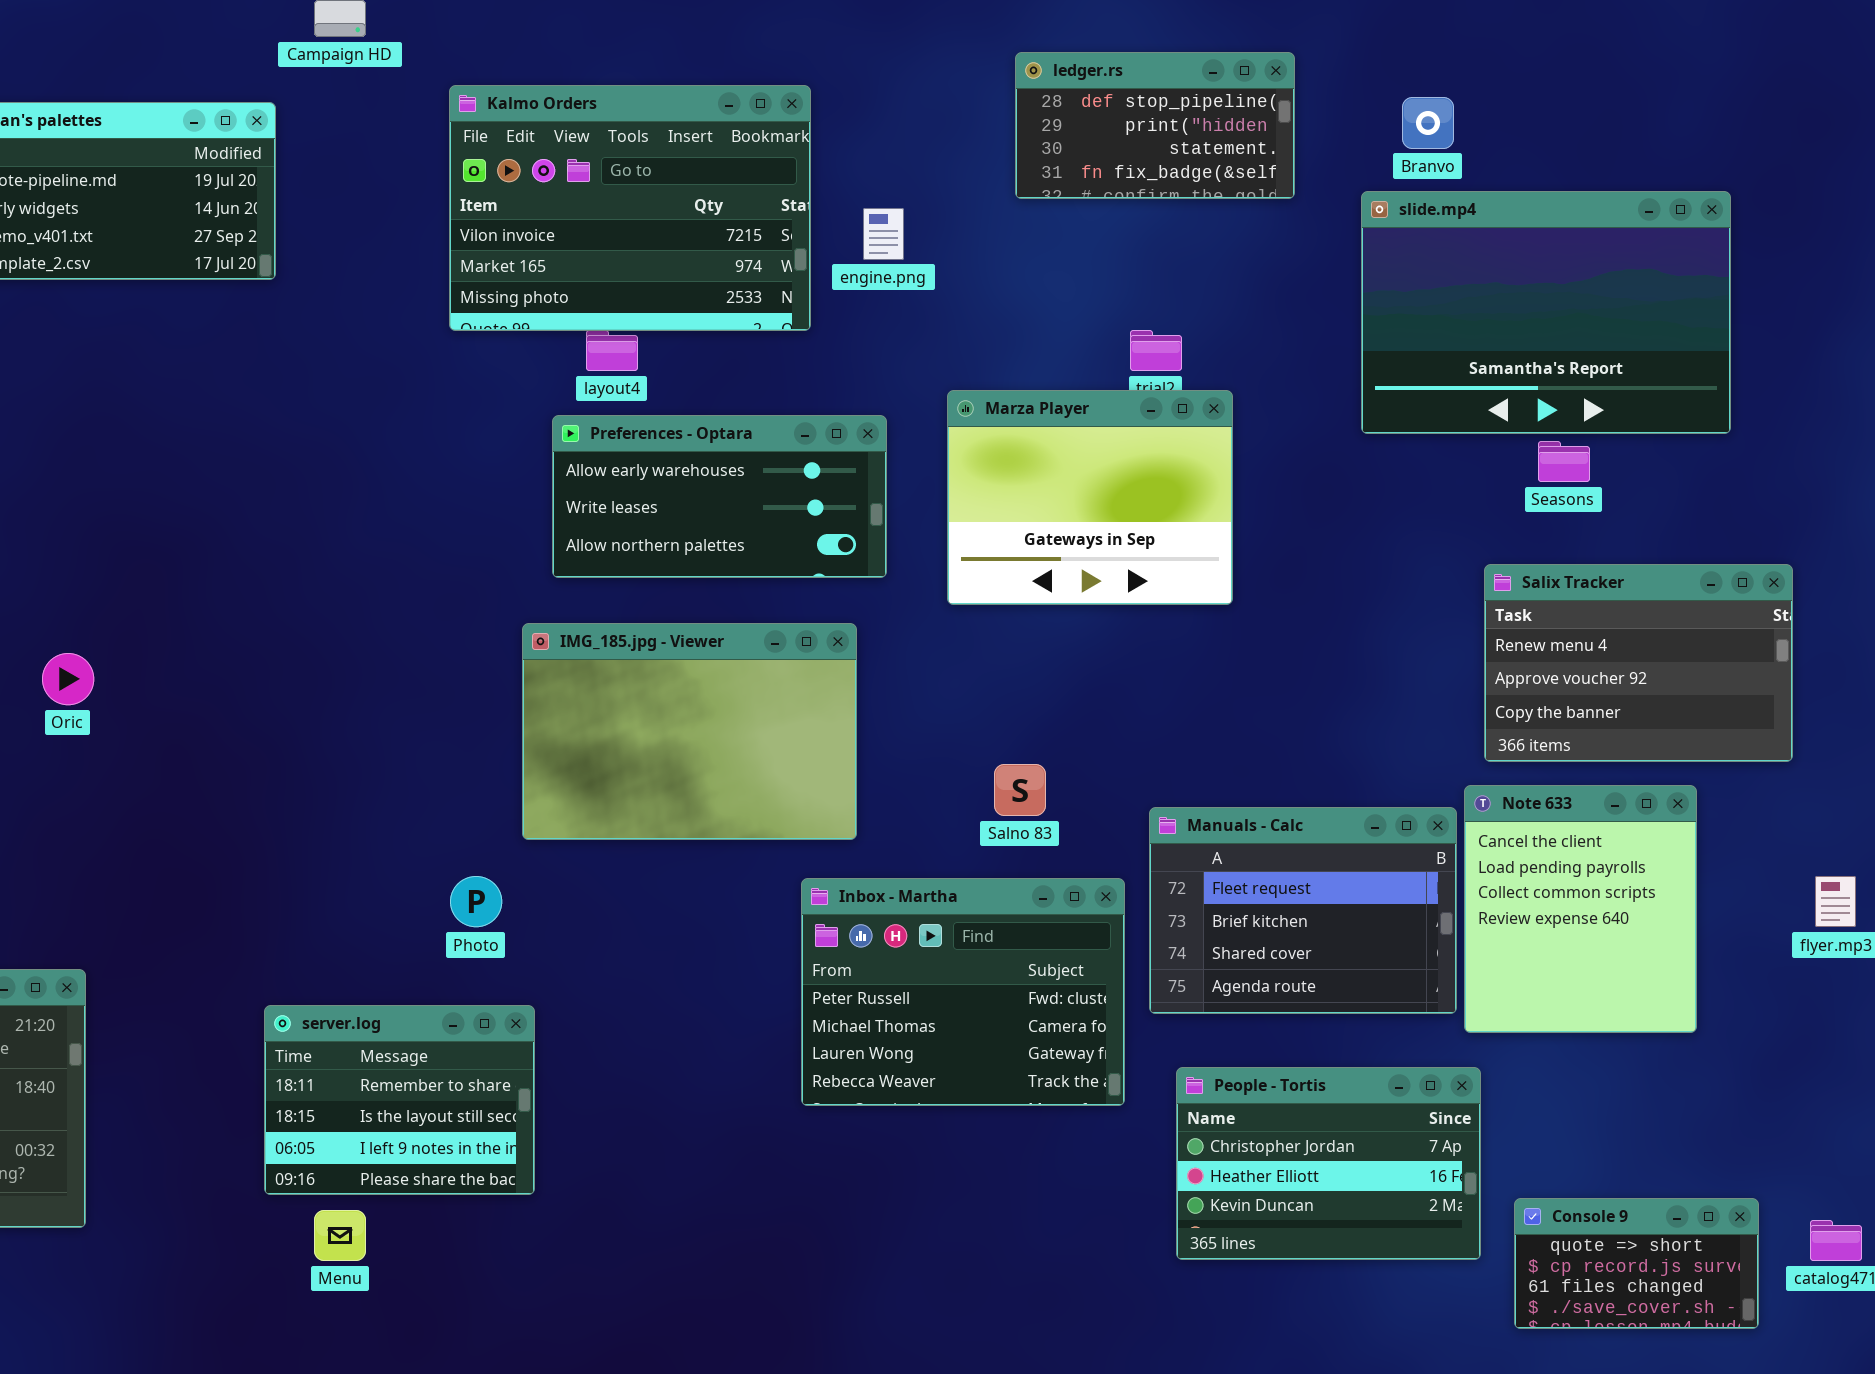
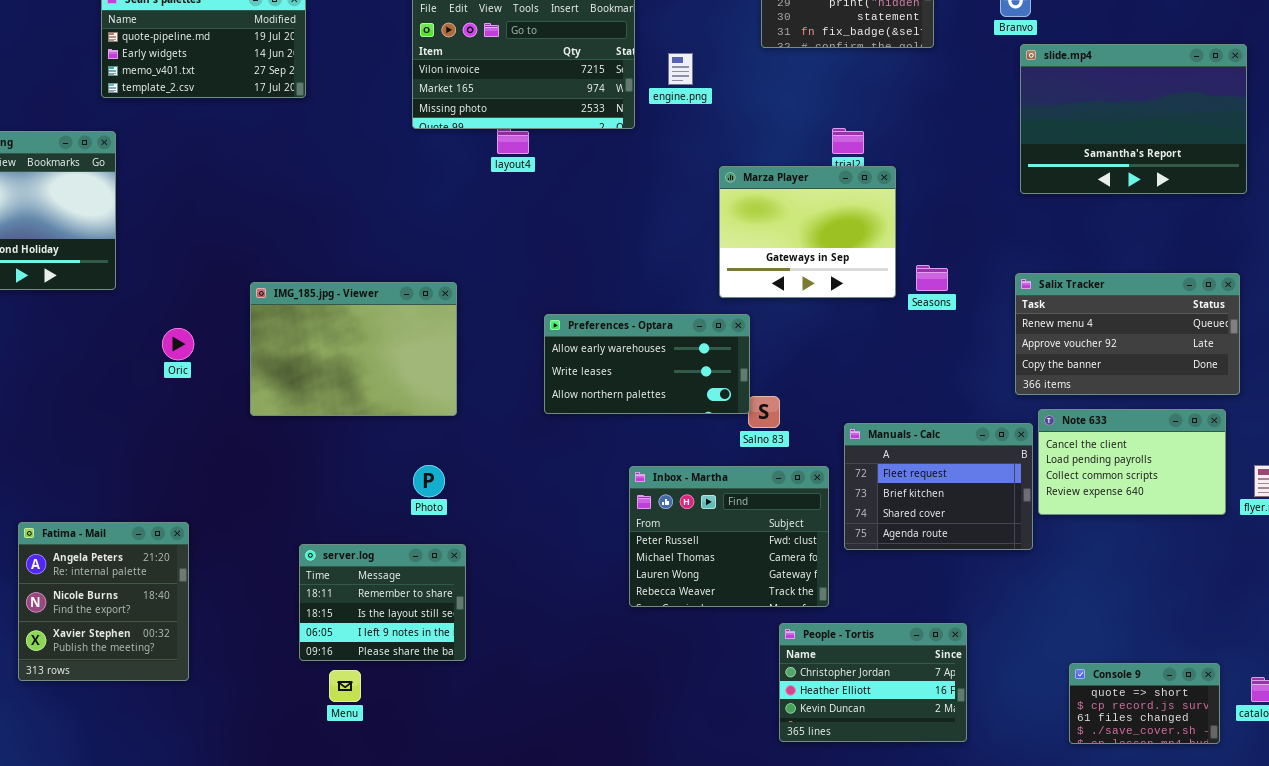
slide.mp4: [1361,191,1731,434] -> [1020,44,1247,194], moved
Preferences - Optara: [552,415,887,578] -> [544,314,750,414], moved
Seasons: [1538,441,1590,482] -> [916,265,948,291], moved
Salix Tracker: [1484,564,1793,762] -> [1015,273,1240,395], resized
IMG_185.jpg - Viewer: [522,623,857,840] -> [250,282,457,416], moved
Note 633: [1464,785,1697,1033] -> [1038,409,1226,515], resized
People - Tortis: [1176,1067,1481,1260] -> [779,623,967,742], moved

